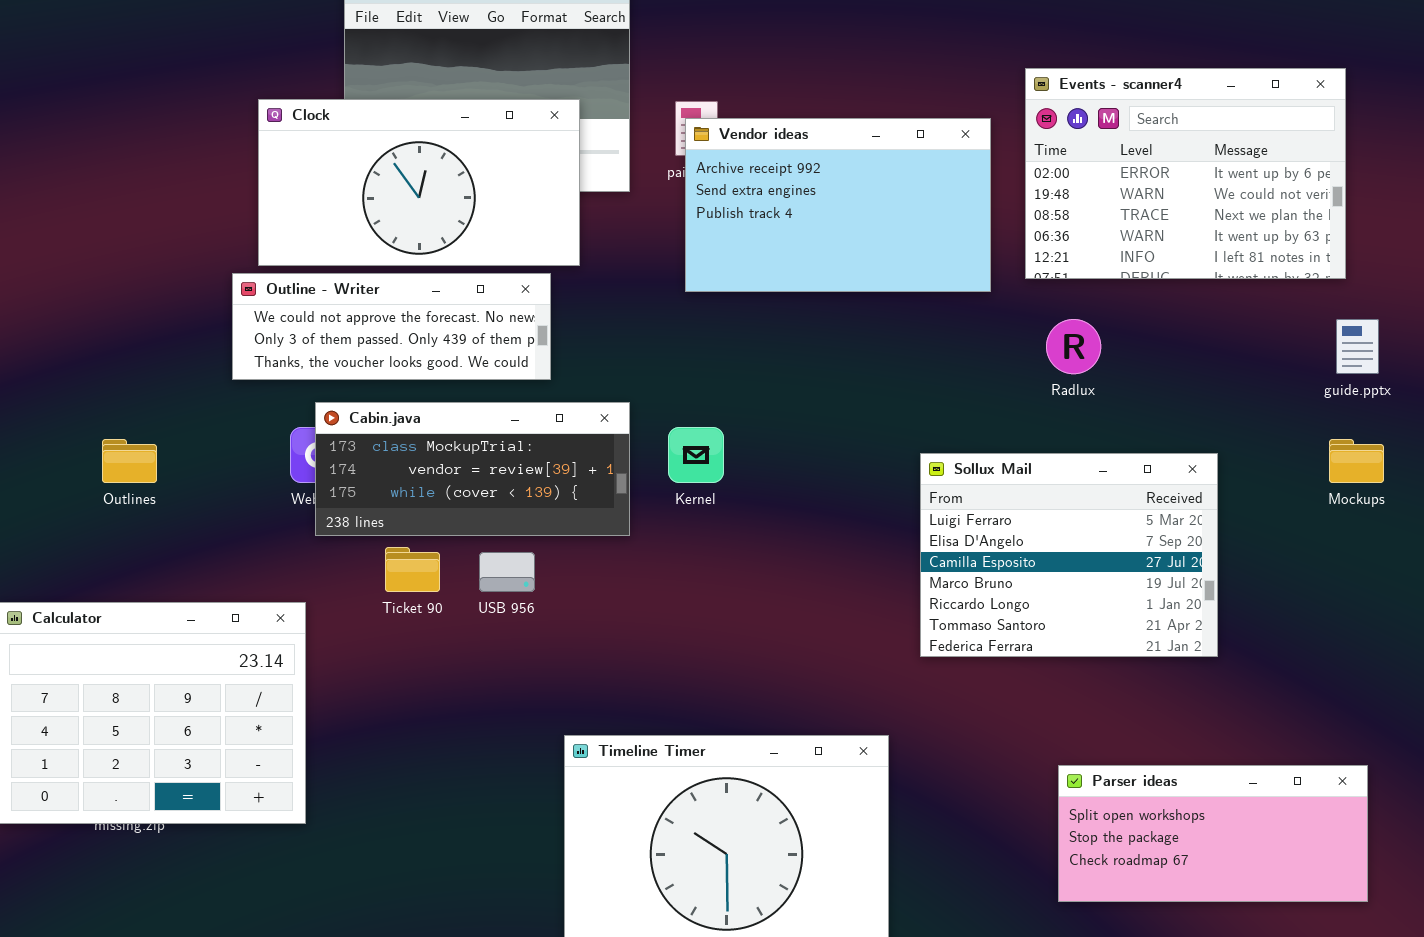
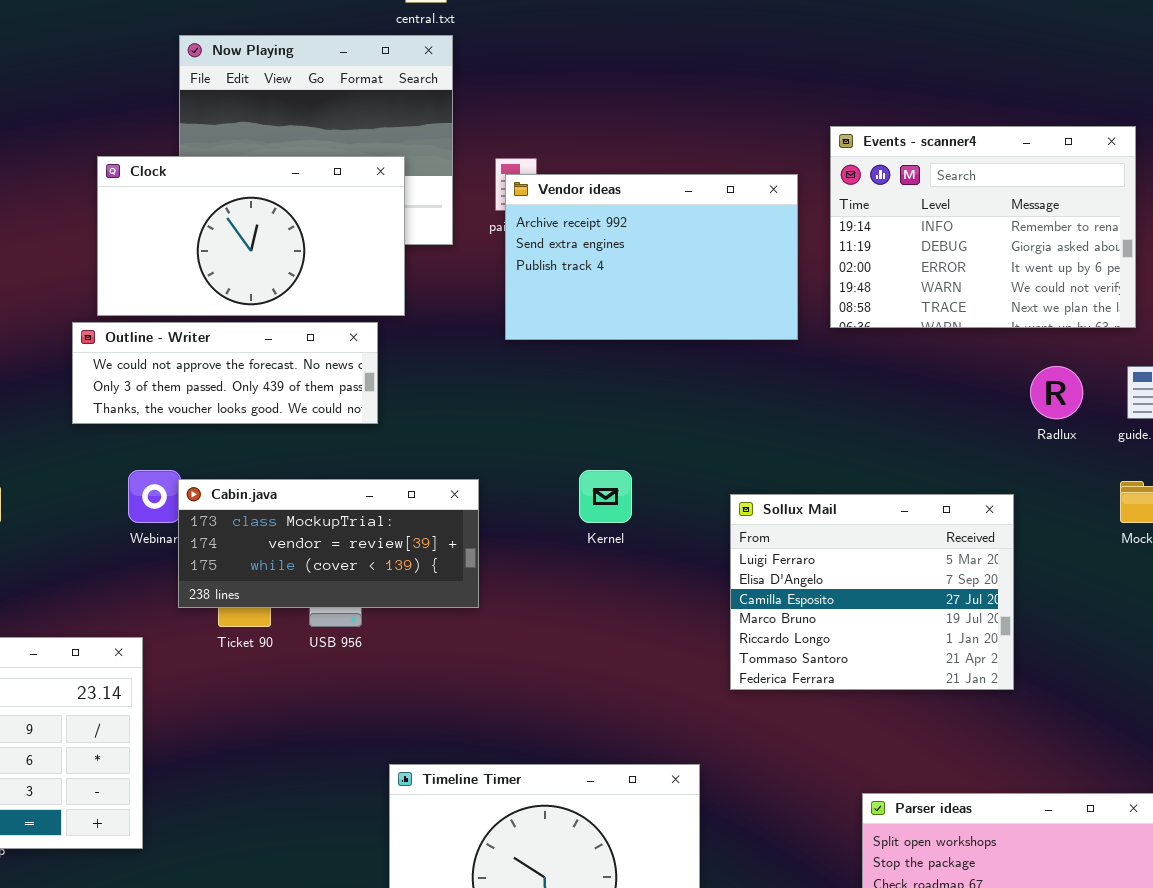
Events - scanner4: [1025,68,1346,279] -> [830,126,1136,328], scrolled up 2 rows
Radlux: [1046,319,1101,374] -> [1030,366,1083,419], moved
Cabin.java: [315,402,630,536] -> [178,479,479,608], moved
Kernel: [668,427,724,483] -> [579,470,632,523], moved

